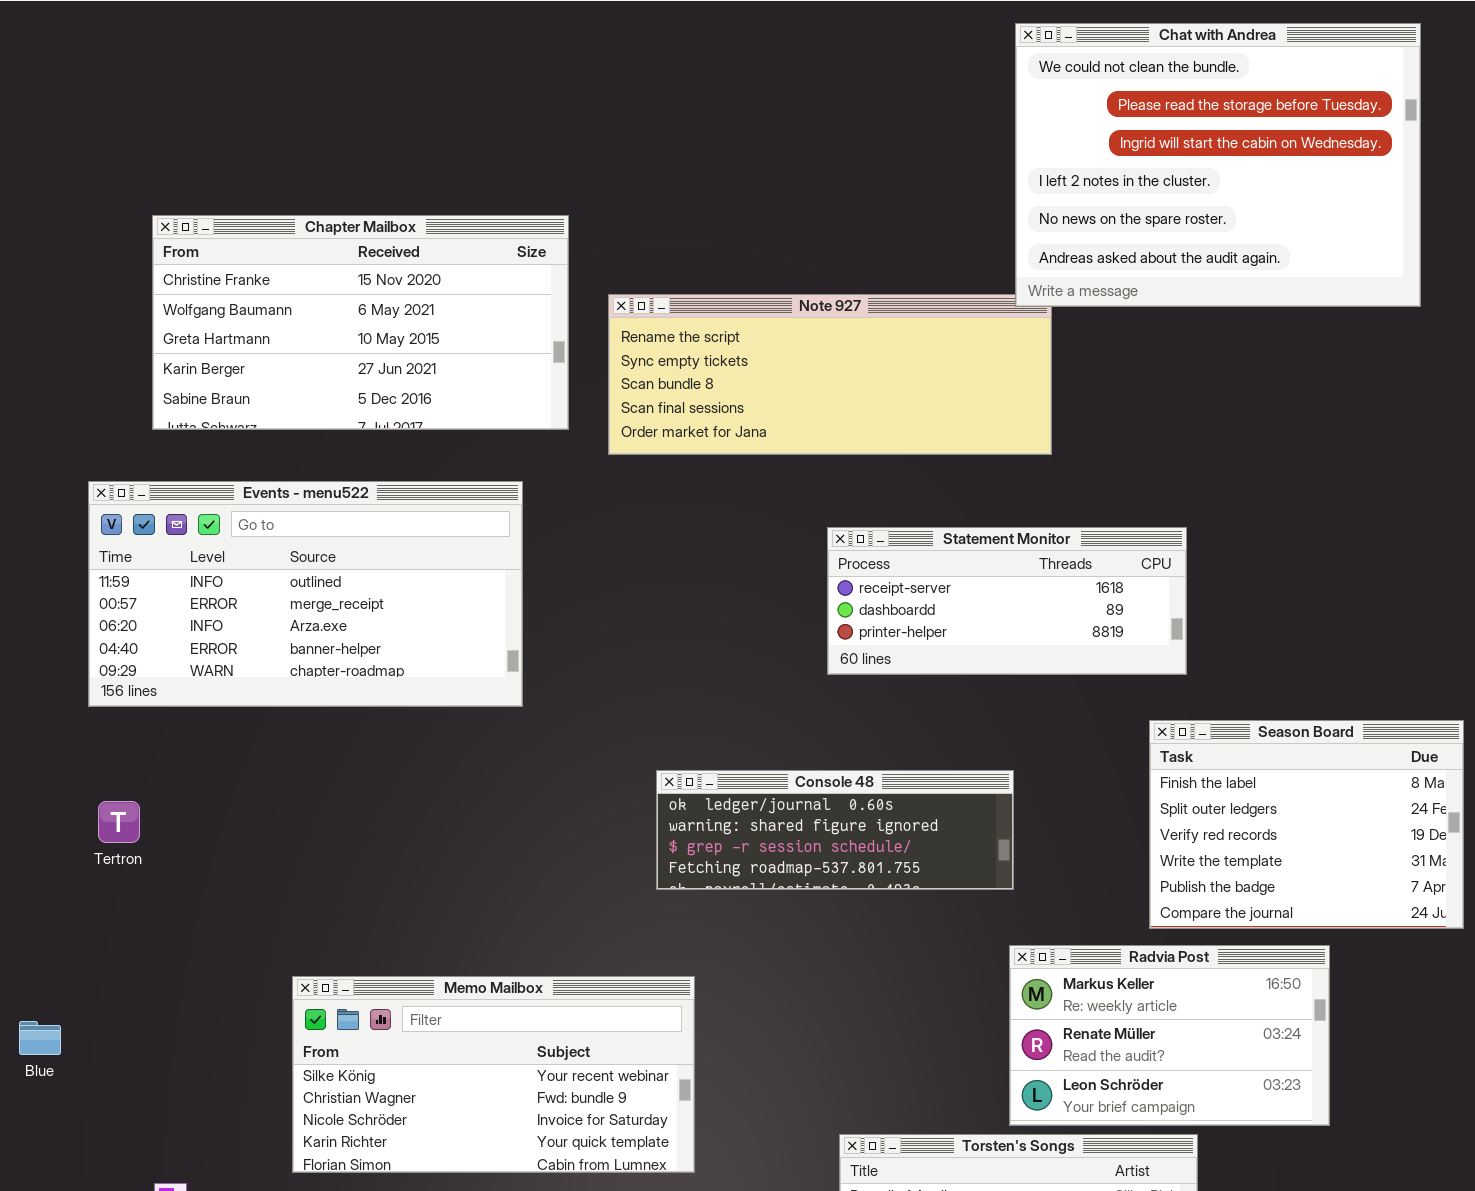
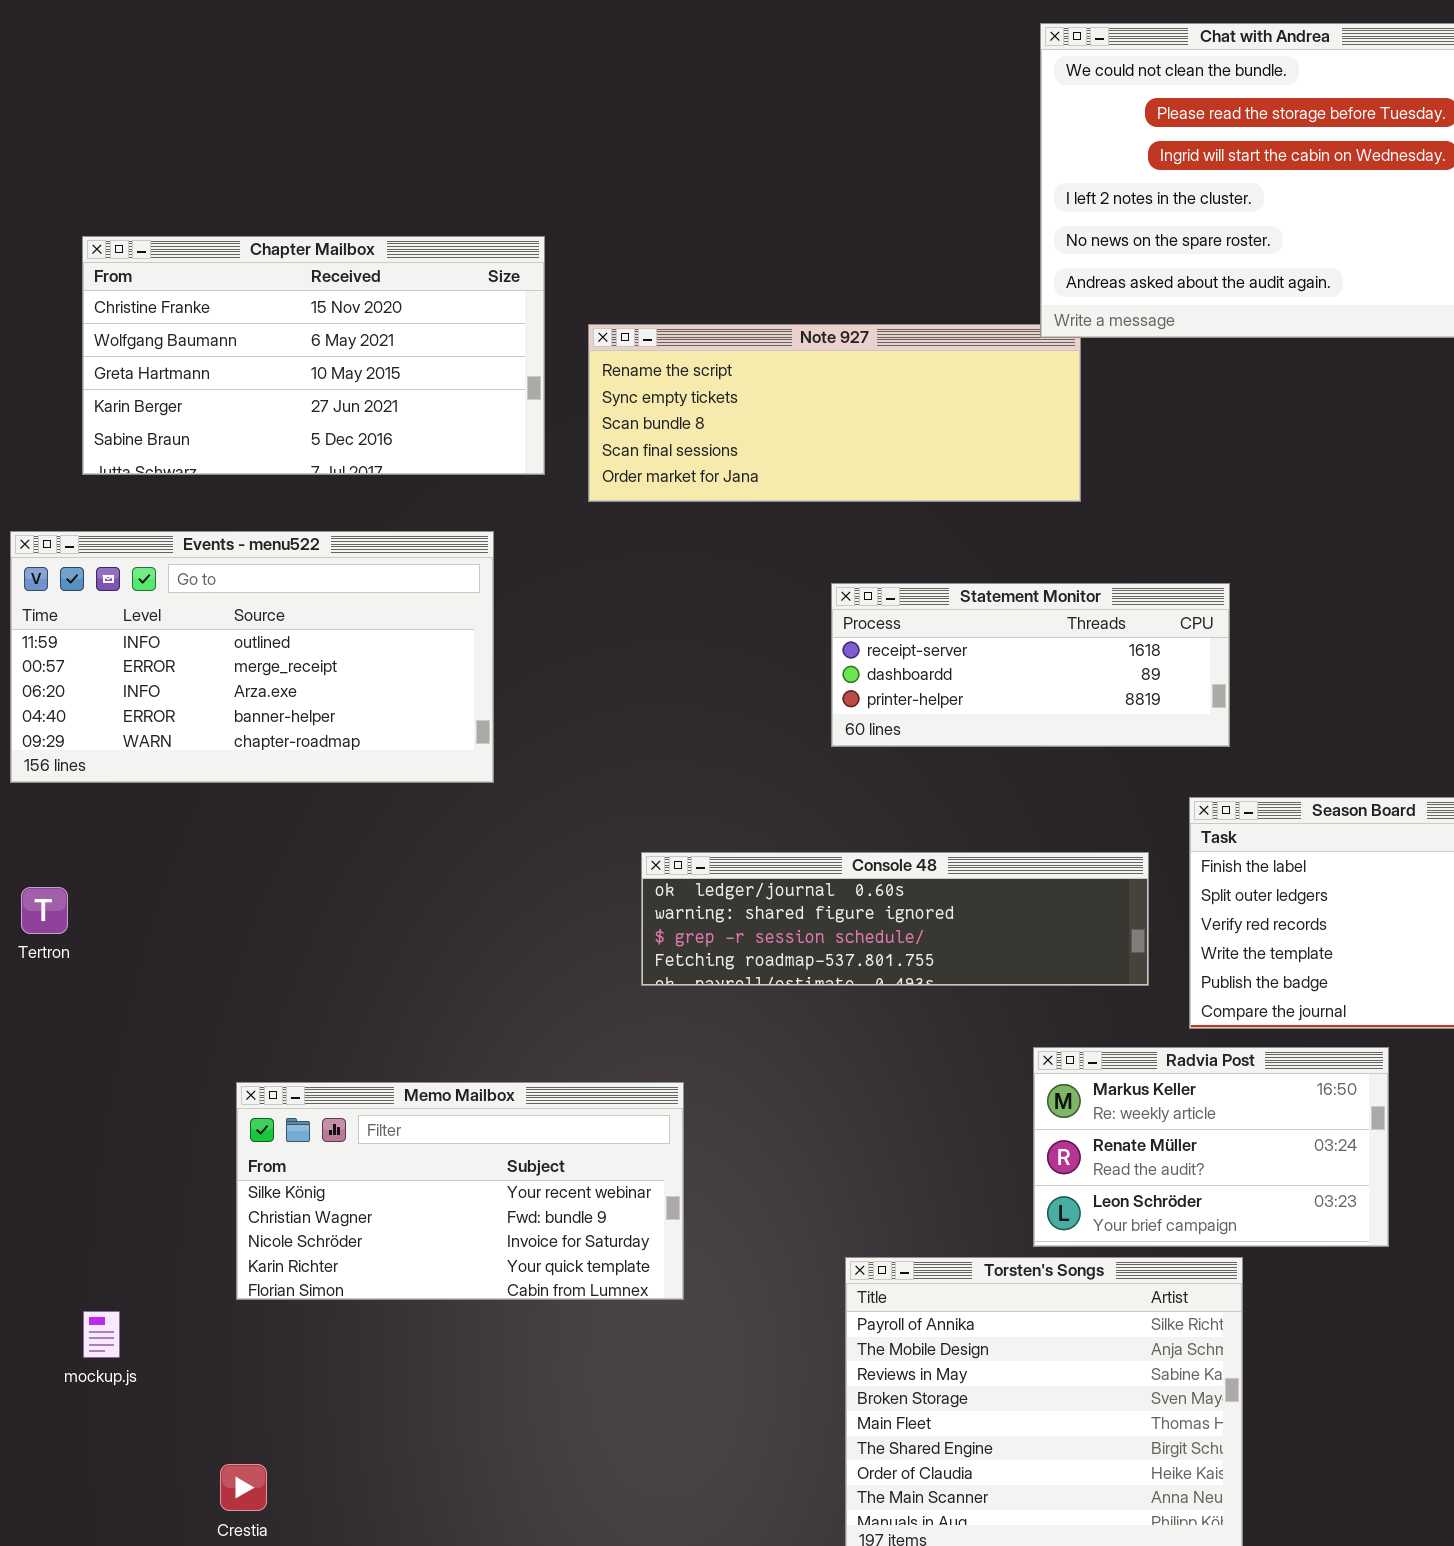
Console 48: [656,770,1014,890] -> [641,852,1149,986], resized

